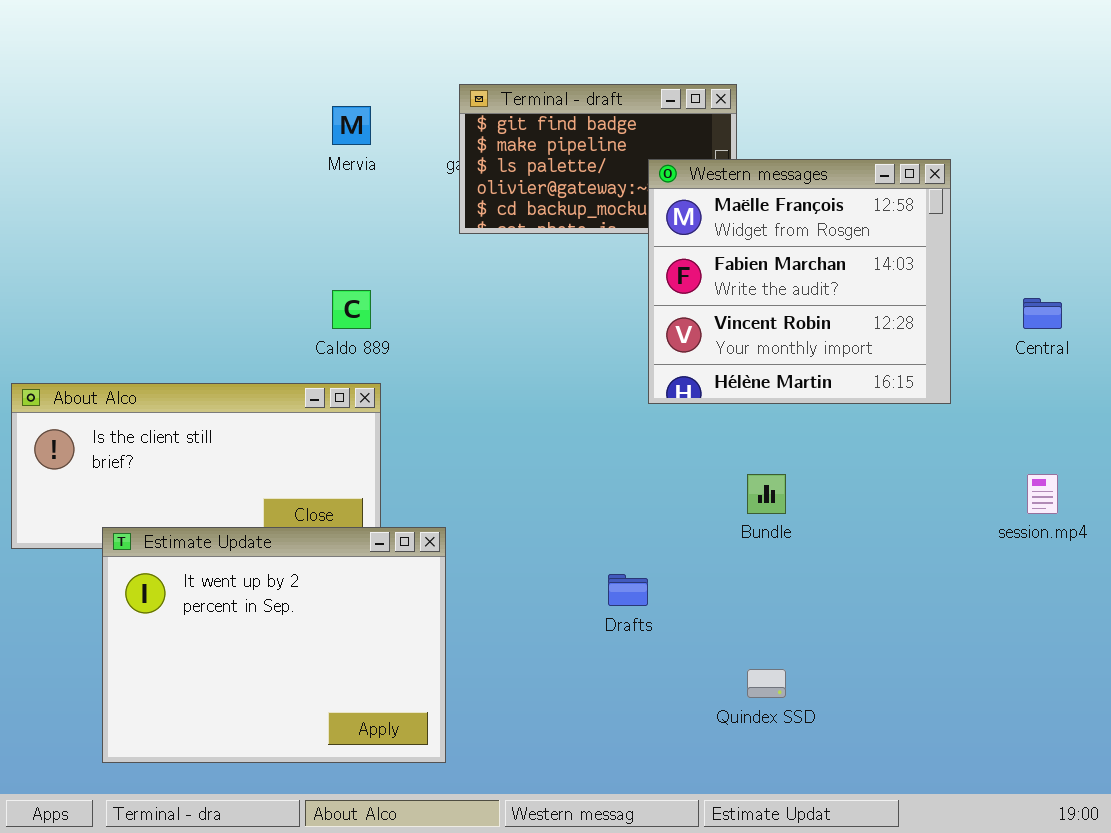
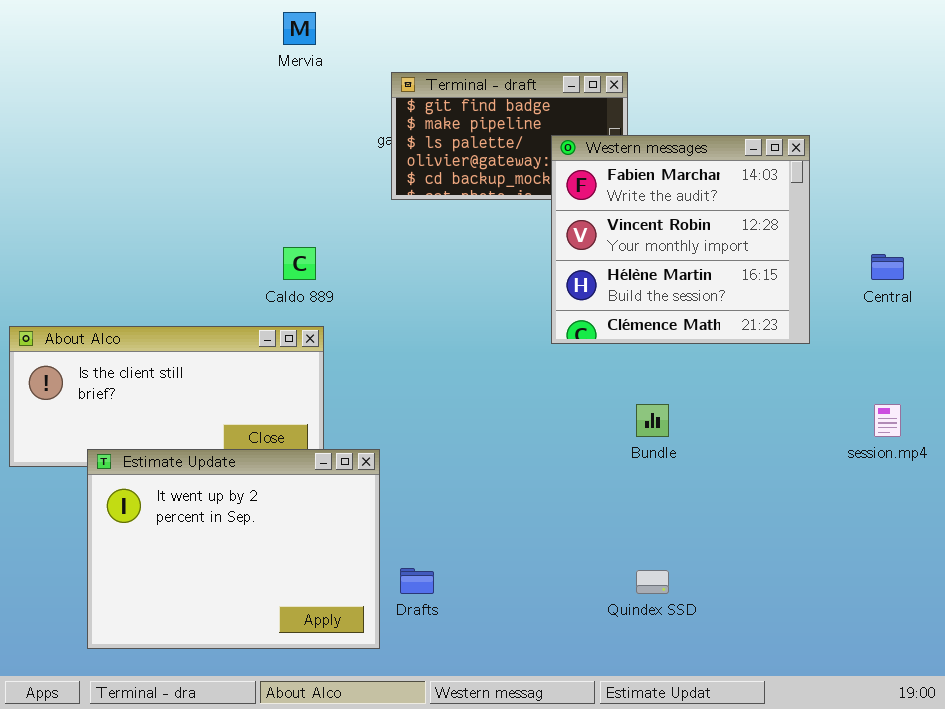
Mervia: [332,106,371,145] -> [283,12,316,45], moved
Western messages: [648,159,951,404] -> [551,135,810,344], scrolled down 1 row
Drafts: [608,574,648,606] -> [400,568,434,594], moved

